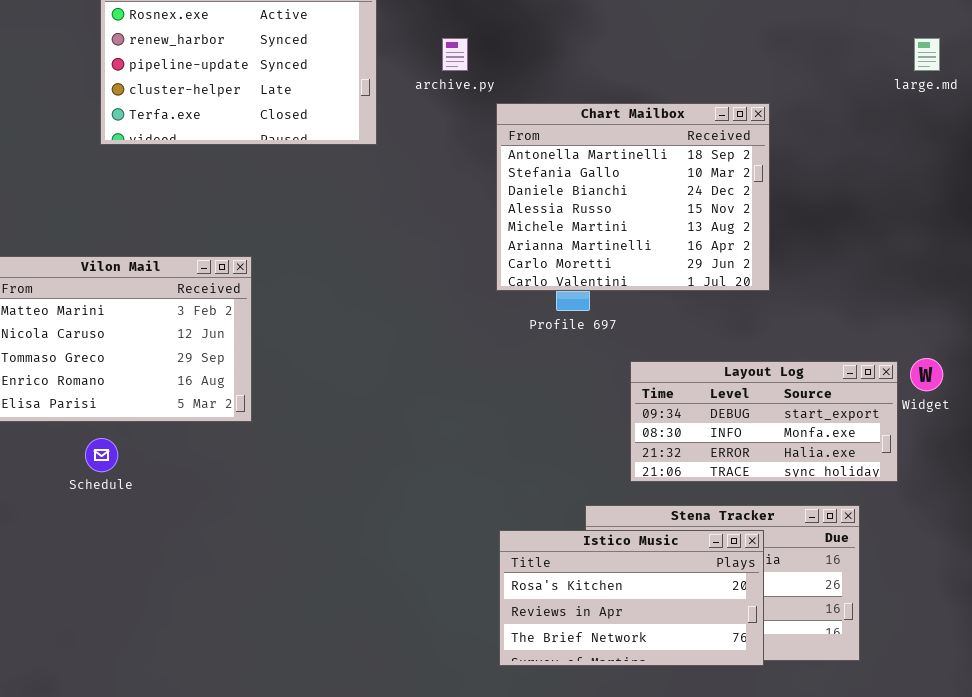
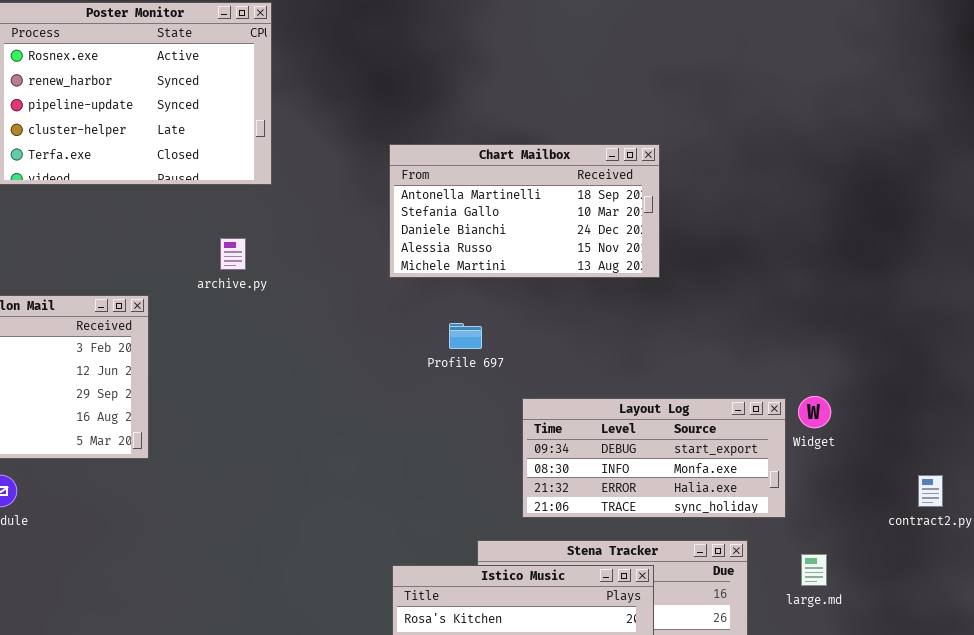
archive.py: [442,38,468,71] -> [220,238,246,270], moved
large.md: [914,38,940,71] -> [801,554,827,586], moved
Chart Mailbox: [496,103,770,291] -> [389,144,660,278], resized

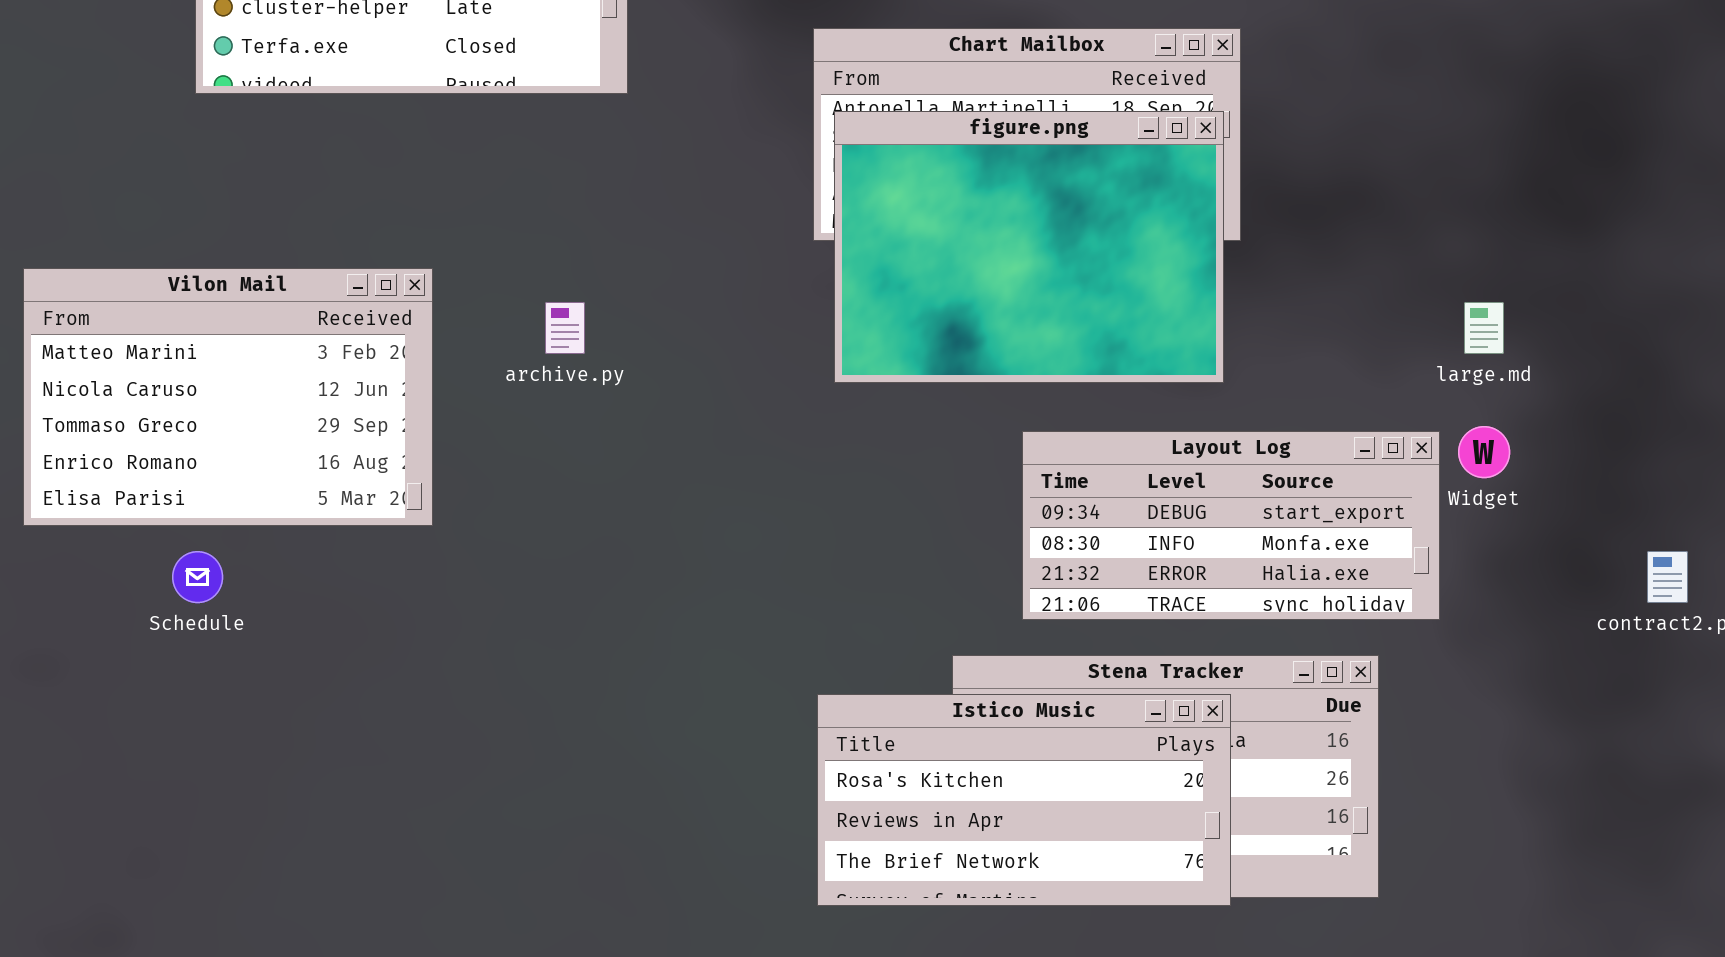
figure.png: none -> [834,111,1224,383], opened
archive.py: [220,238,246,270] -> [545,302,585,354], moved
large.md: [801,554,827,586] -> [1464,302,1504,354], moved

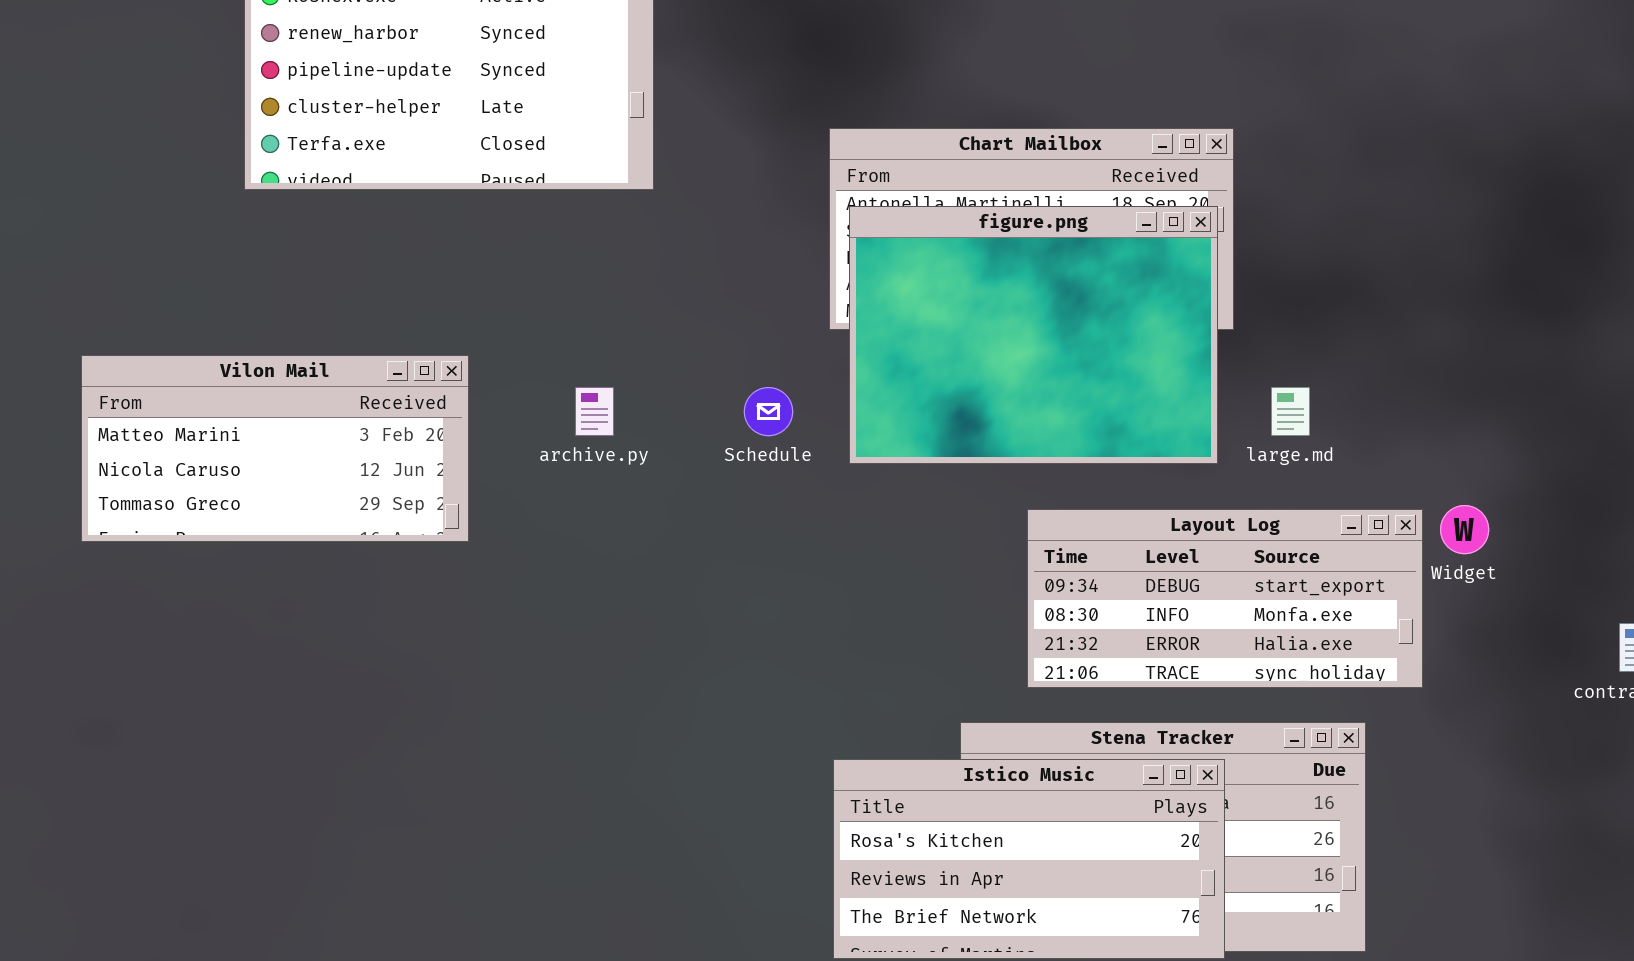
Vilon Mail: [23,268,433,526] -> [81,355,469,542], resized
large.md: [1464,302,1504,354] -> [1271,387,1310,436], moved
Schedule: [172,551,223,603] -> [744,387,793,436], moved

